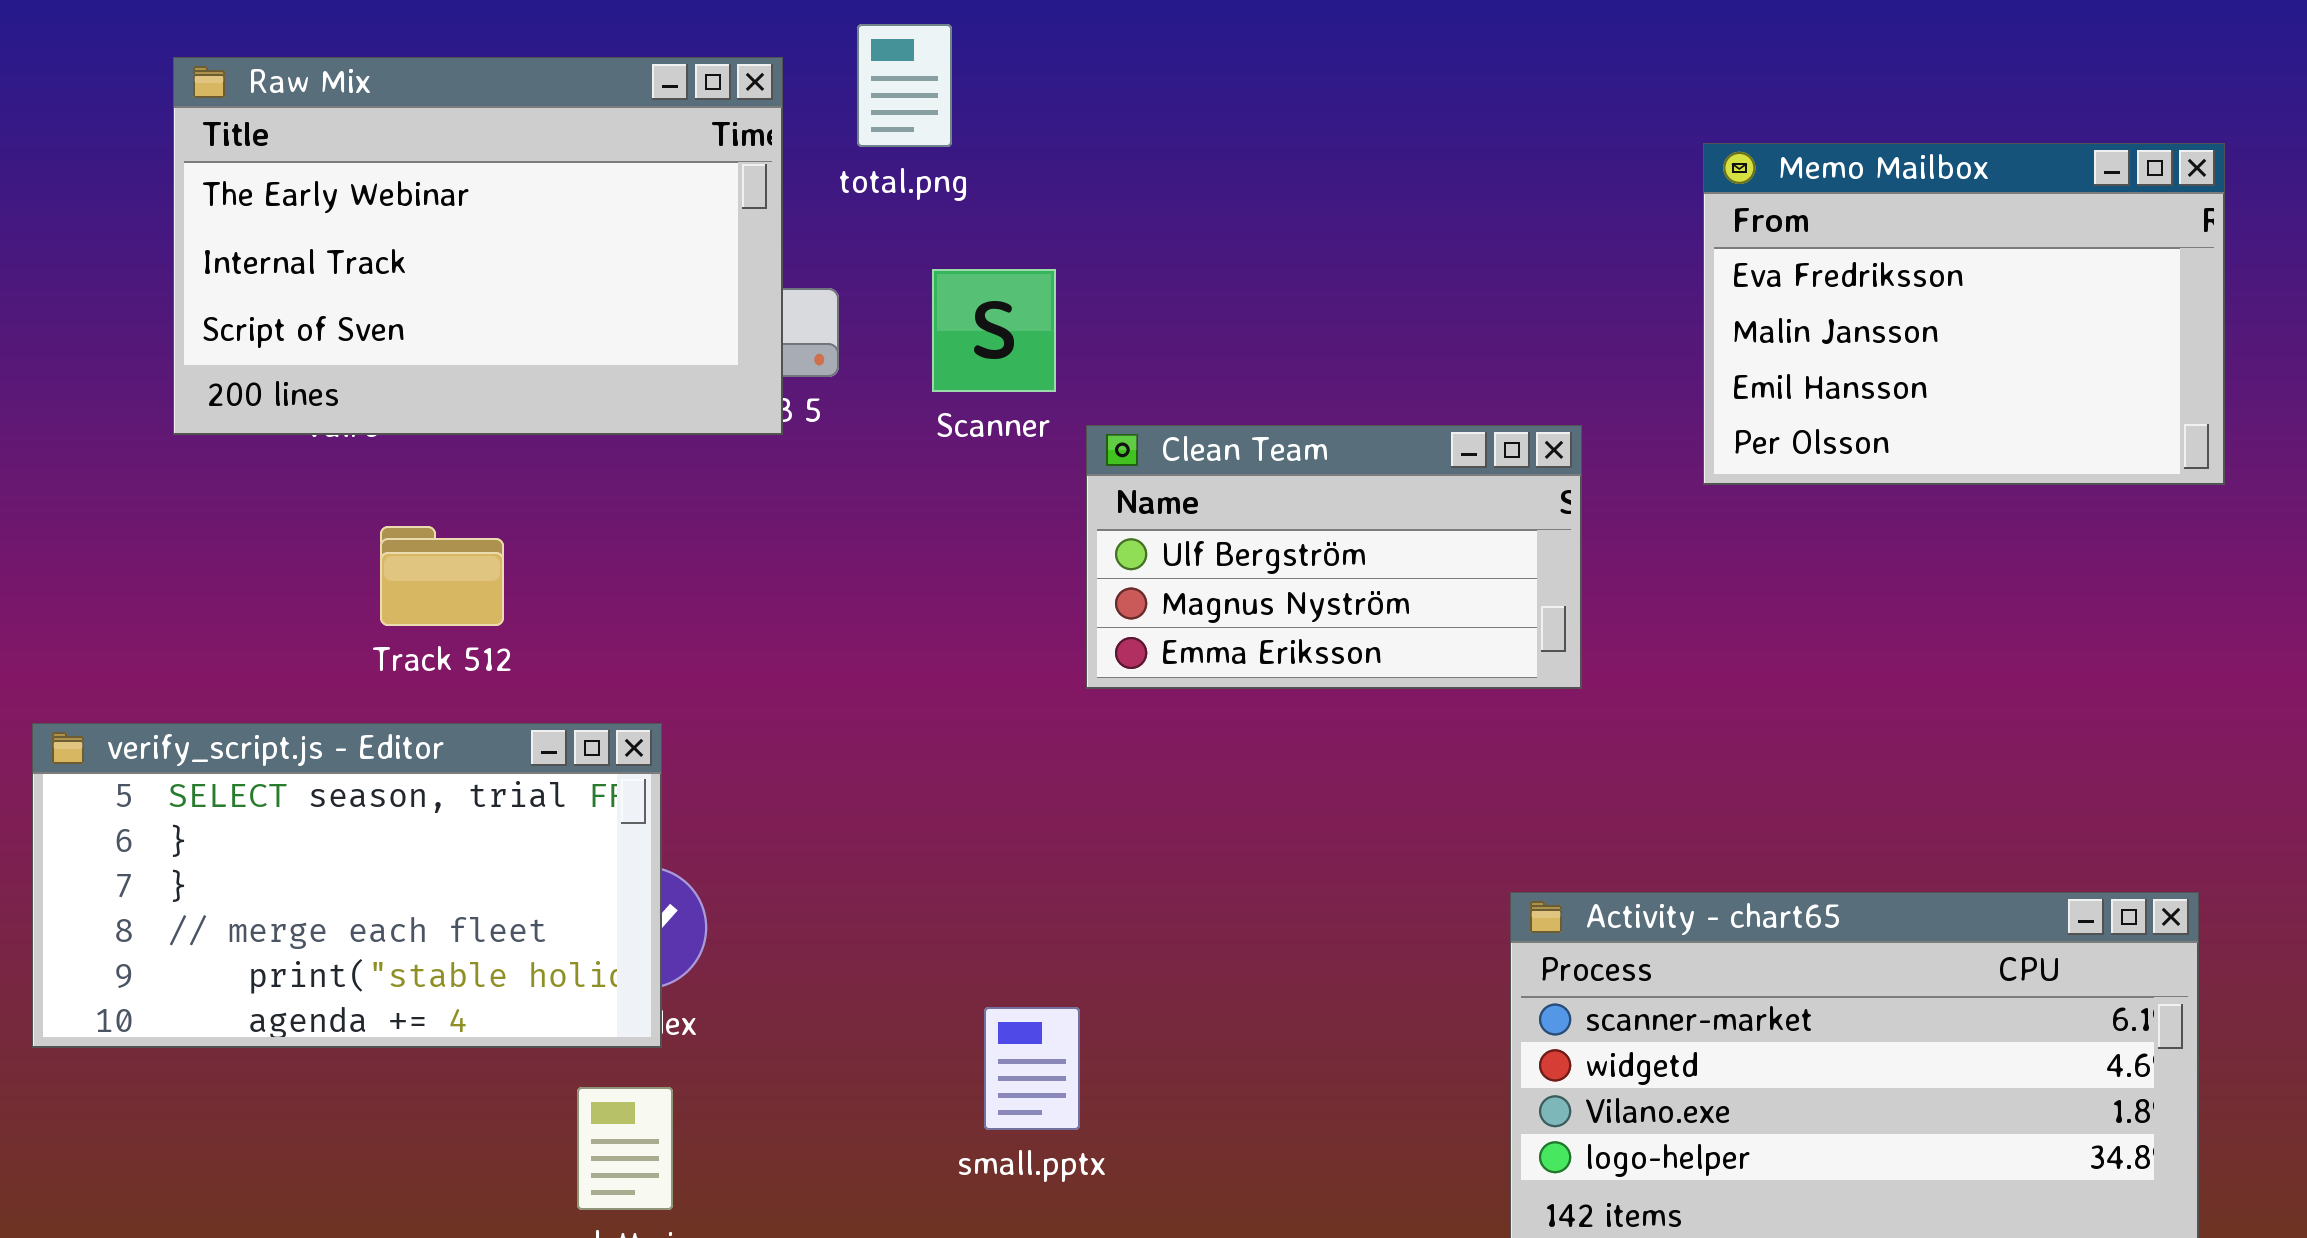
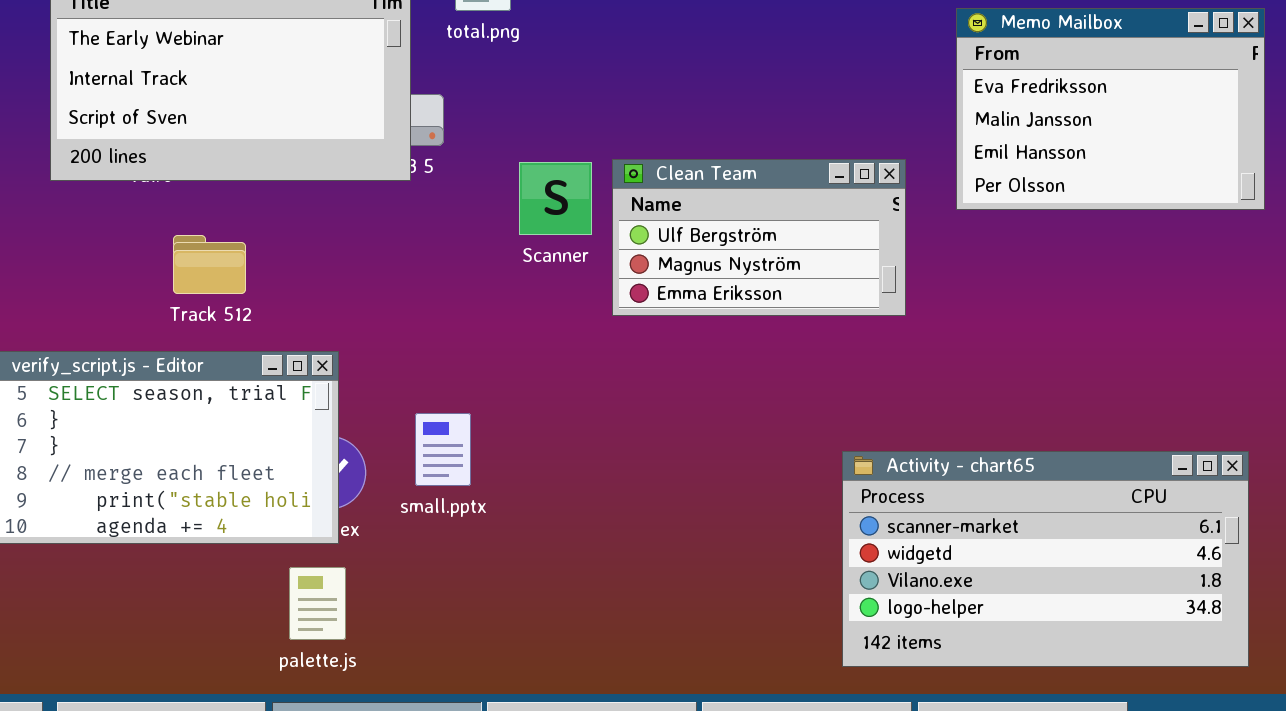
Scanner: [932,269,1056,392] -> [519,162,592,235], moved
Clean Team: [1086,425,1582,689] -> [612,159,906,316], moved
small.pptx: [984,1007,1080,1130] -> [415,413,471,486], moved

